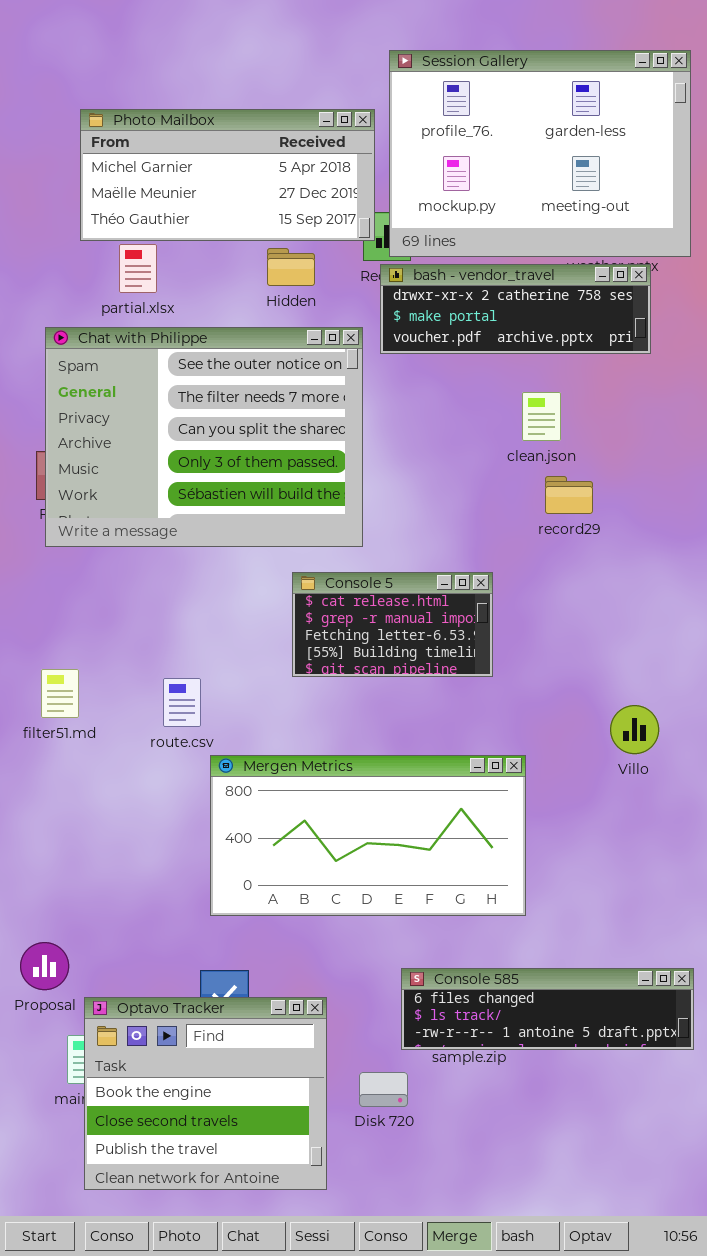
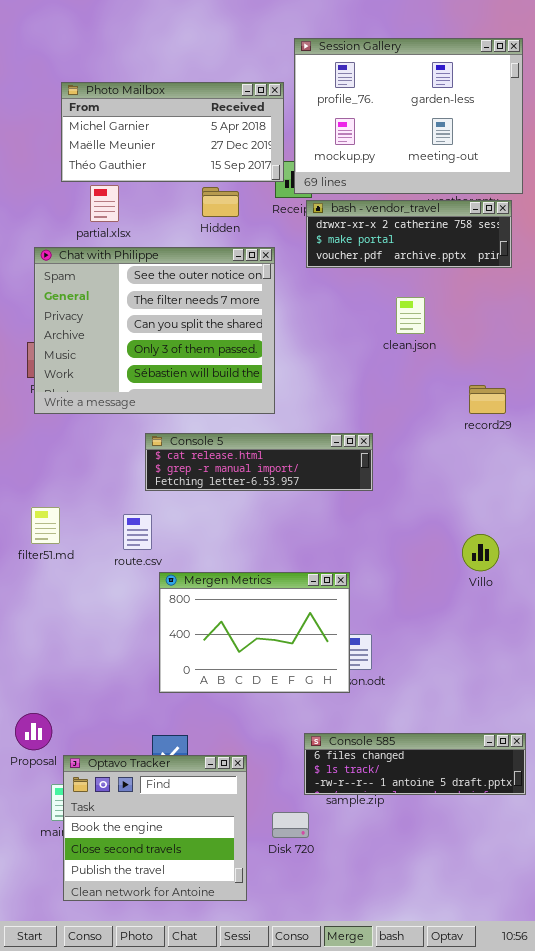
bash - vendor_travel: [380,264,651,354] -> [306,200,512,268], moved
record29: [545,476,593,514] -> [469,385,506,414], moved
Console 5: [292,572,493,677] -> [145,433,373,491], resized
Mergen Metrics: [210,755,526,916] -> [159,572,350,693], resized

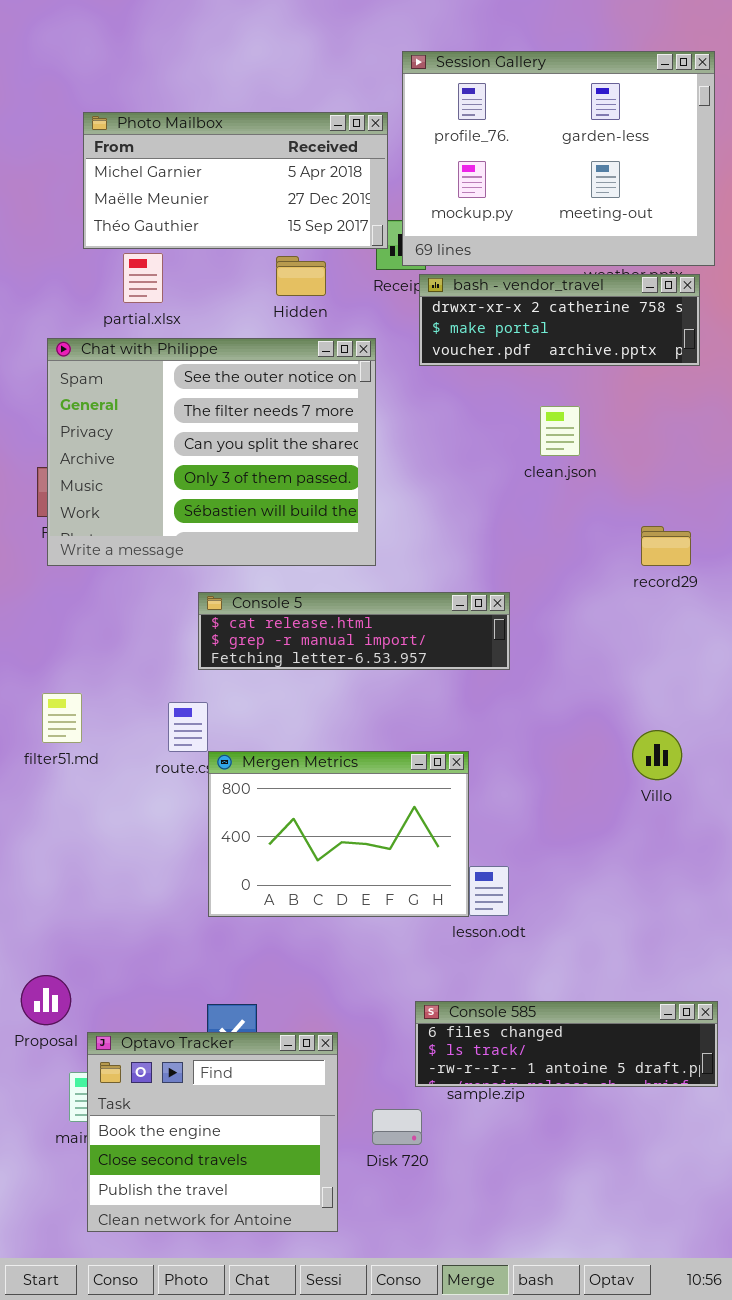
Mergen Metrics: [159,572,350,693] -> [208,751,469,917], moved

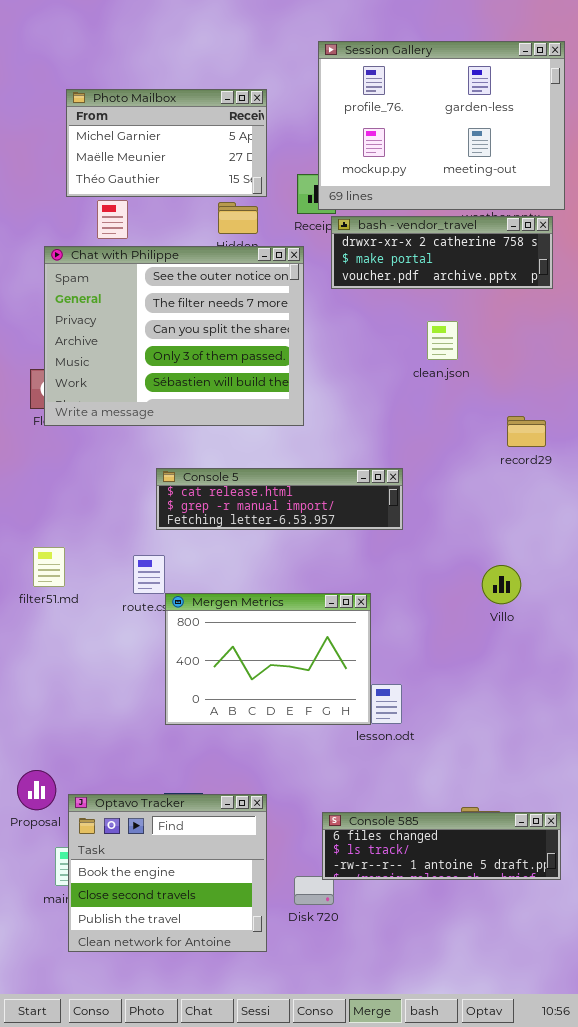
Photo Mailbox: [83,112,388,249] -> [66,89,267,197], resized
Chat with Philippe: [47,338,376,566] -> [44,246,304,426], moved
Villo: [632,730,682,780] -> [482,565,521,604], moved
Console 585: [415,1001,718,1087] -> [322,812,561,880], moved
Optavo Tracker: [87,1032,338,1232] -> [68,794,267,952], moved

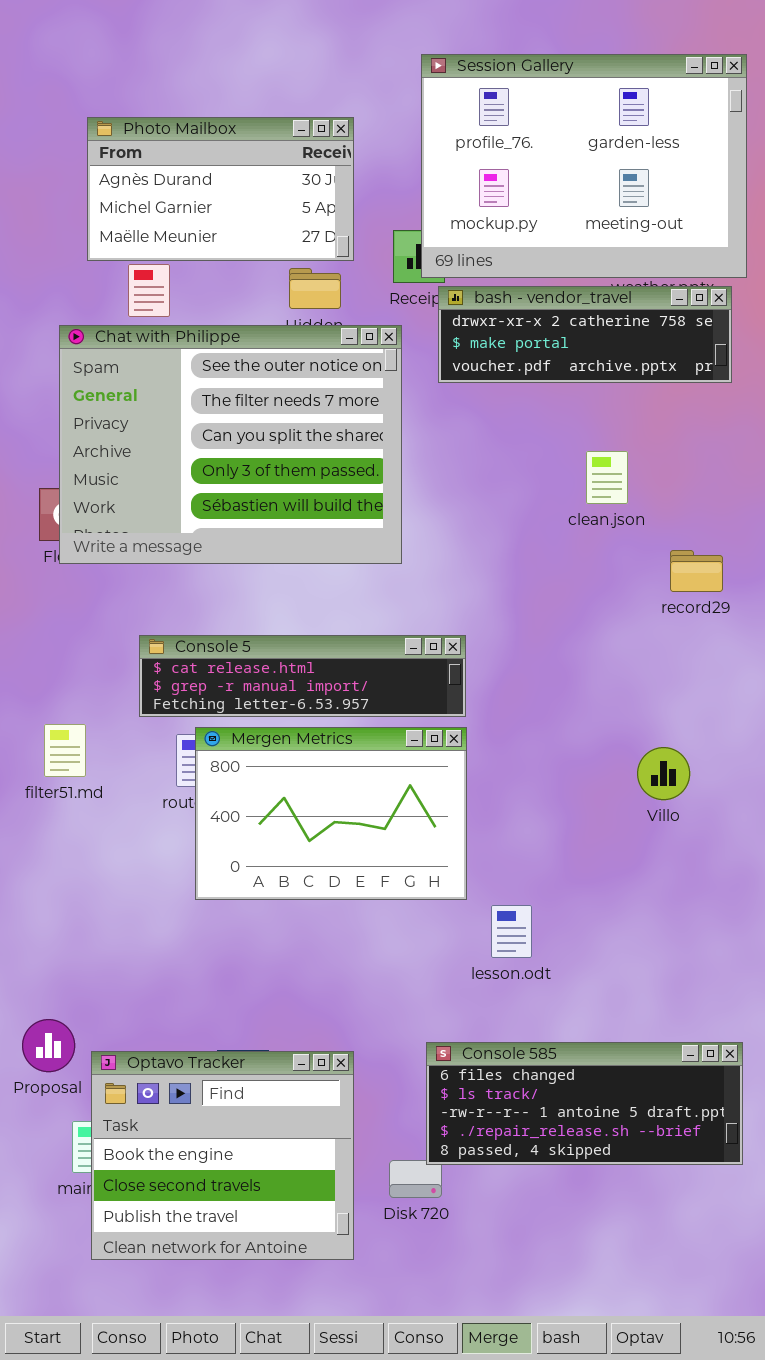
Photo Mailbox: [66,89,267,197] -> [87,117,354,261], scrolled up 1 row
clean.json: [427,321,458,360] -> [586,451,628,504], moved
Console 5: [156,468,403,530] -> [139,635,466,717], moved
Mergen Metrics: [165,593,371,725] -> [195,727,467,900], moved
Console 585: [322,812,561,880] -> [426,1042,743,1165], resized

